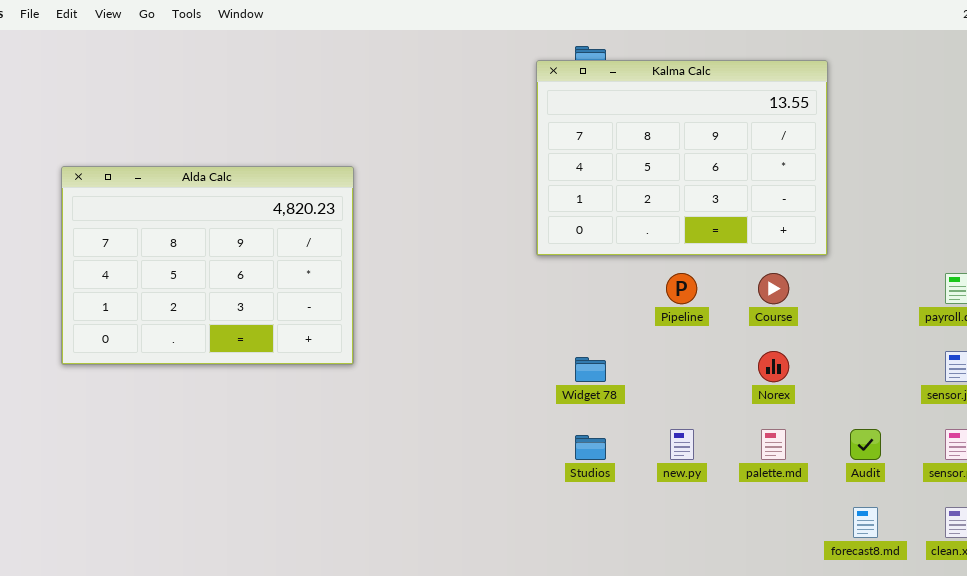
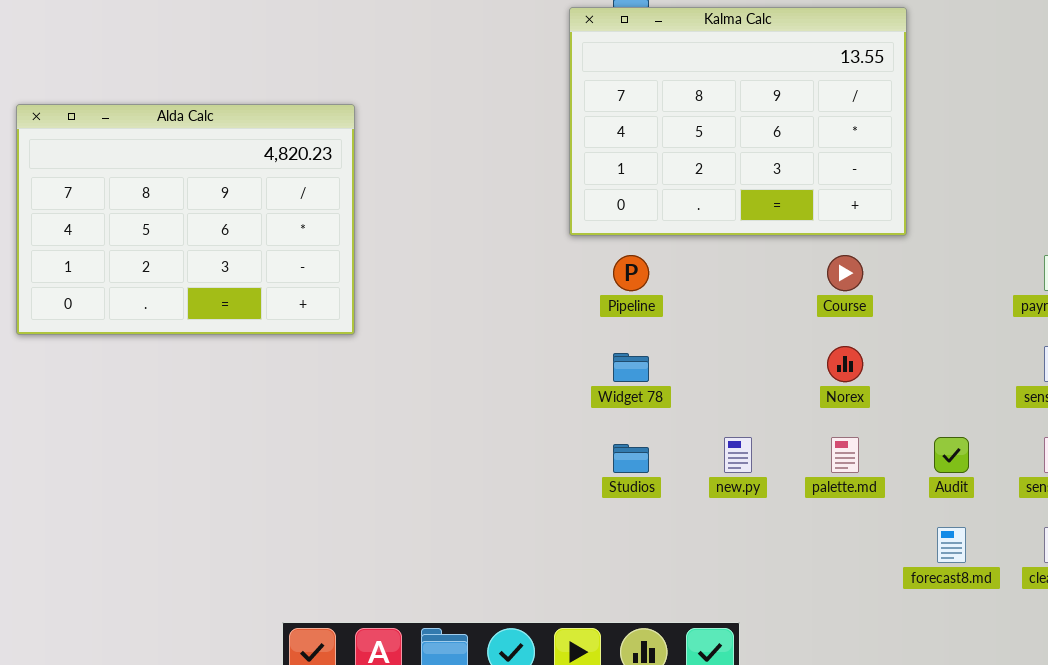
Alda Calc: [61,166,354,365] -> [16,104,355,335], moved
Pipeline: [666,273,697,304] -> [613,255,649,291], moved

